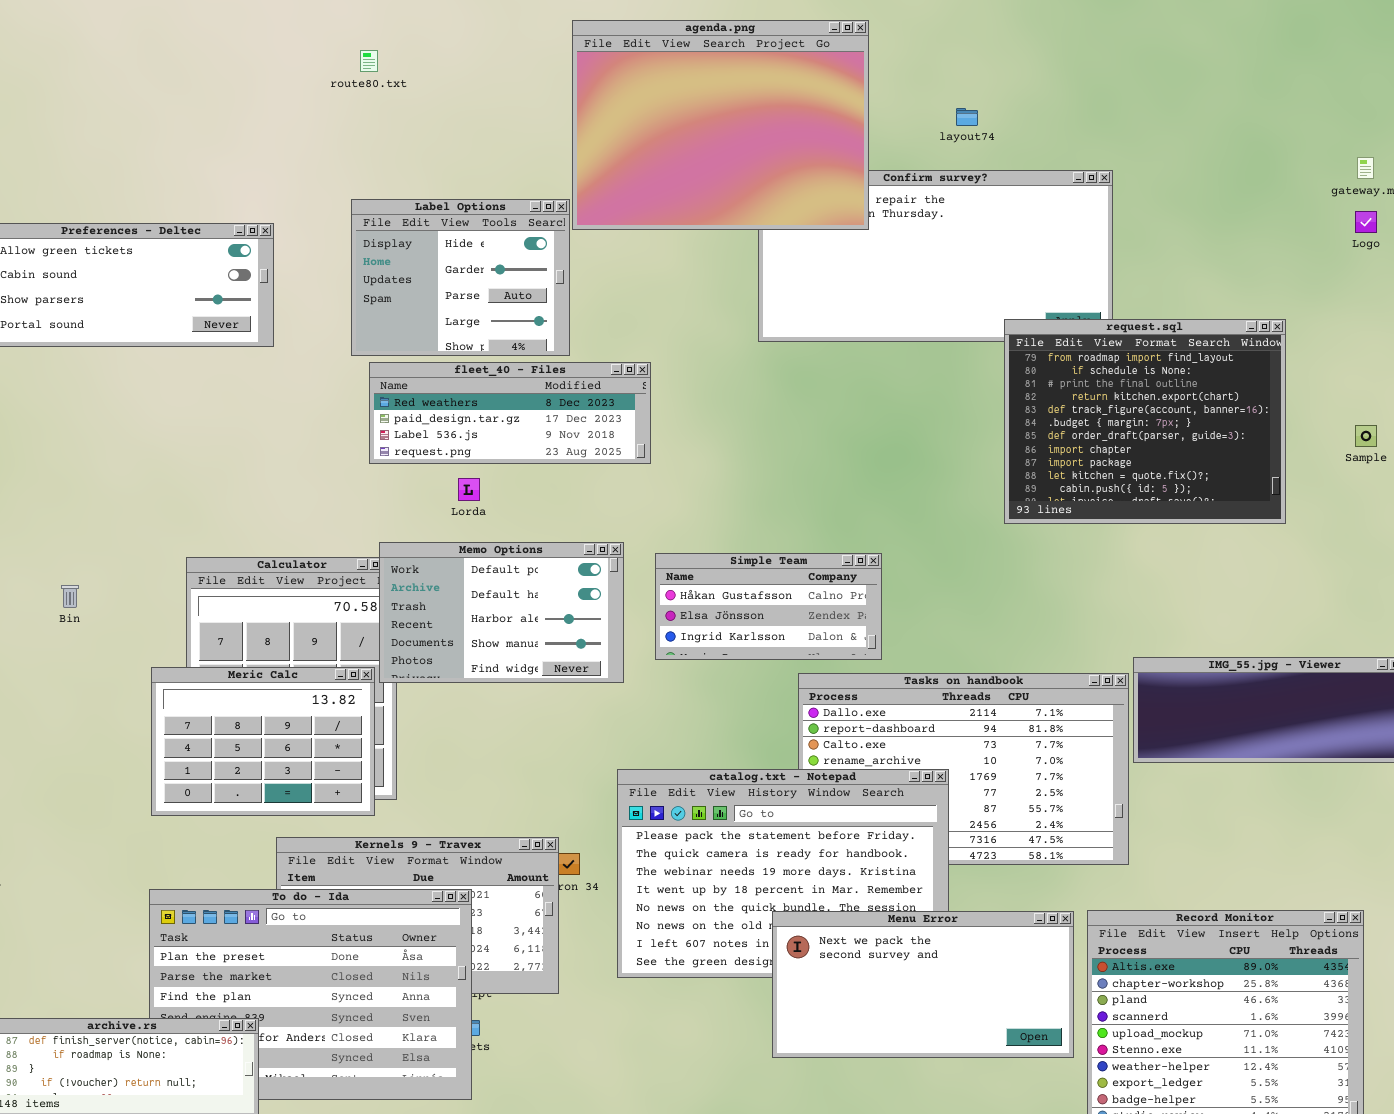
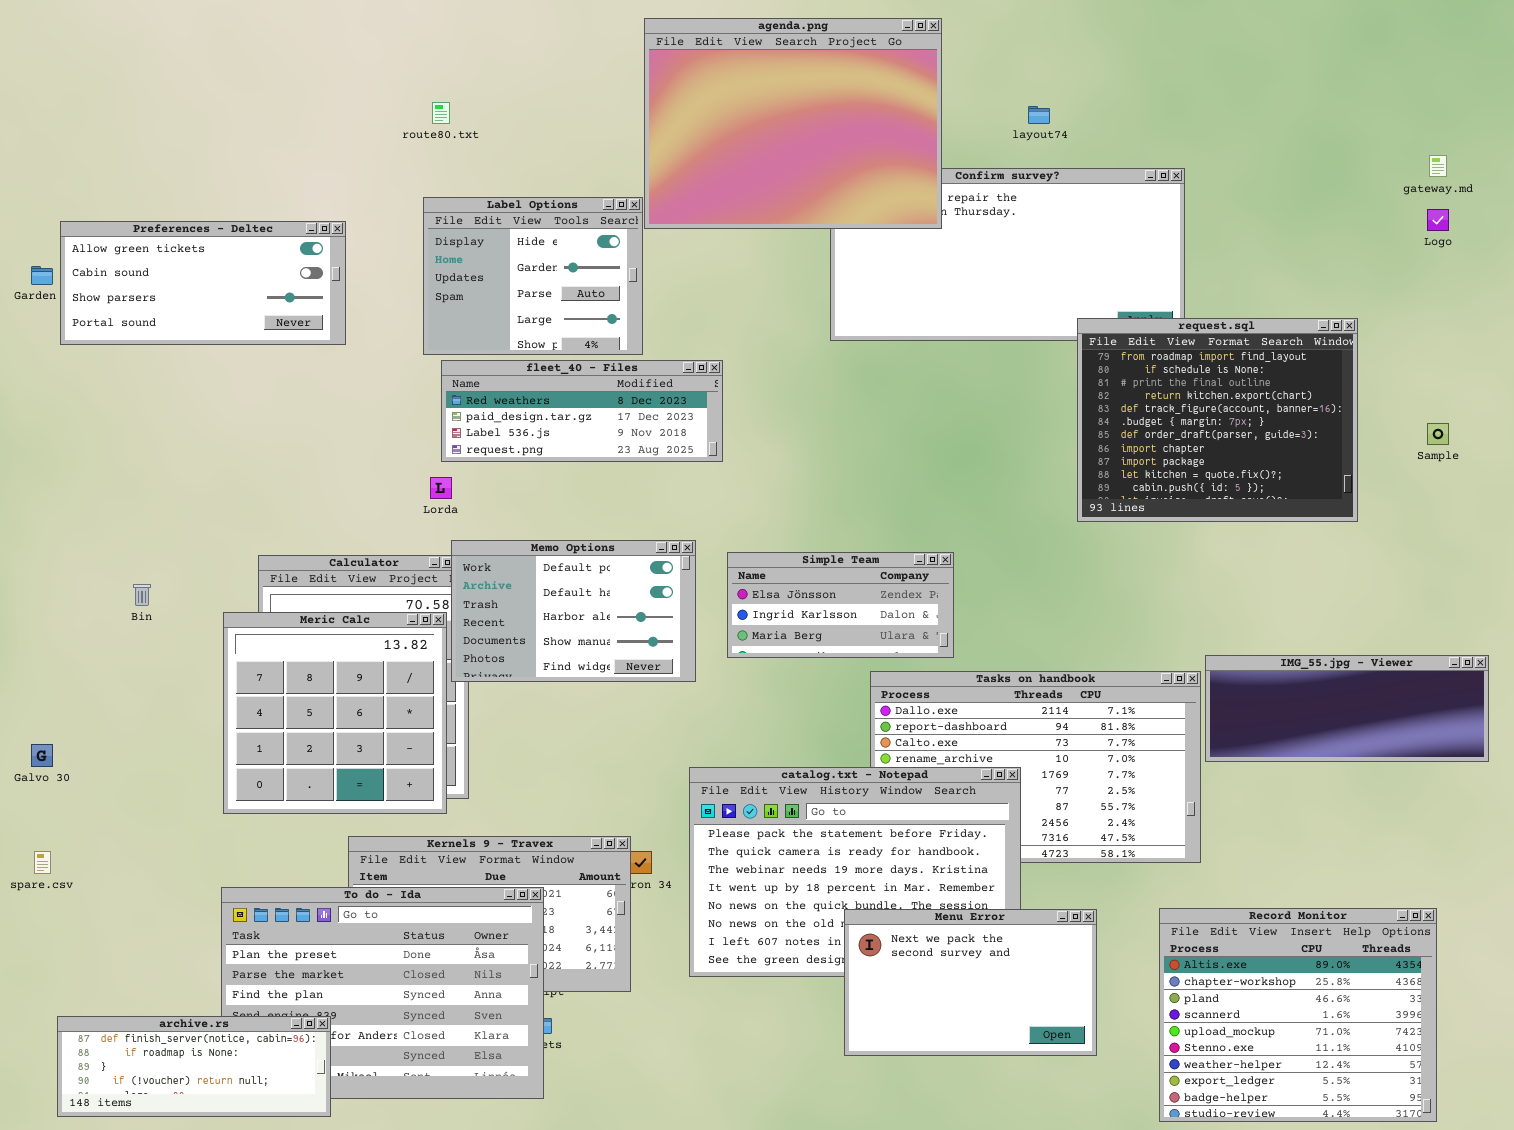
route80.txt: [360,50,378,72] -> [432,102,450,124], moved
Lorda: [458,478,480,501] -> [430,477,452,499], moved
Simple Team: [655,553,882,660] -> [727,552,954,658], scrolled down 1 row
Meric Calc: [151,667,375,816] -> [223,612,447,814], resized
Menu Error: [772,911,1074,1058] -> [844,909,1097,1056], resized

